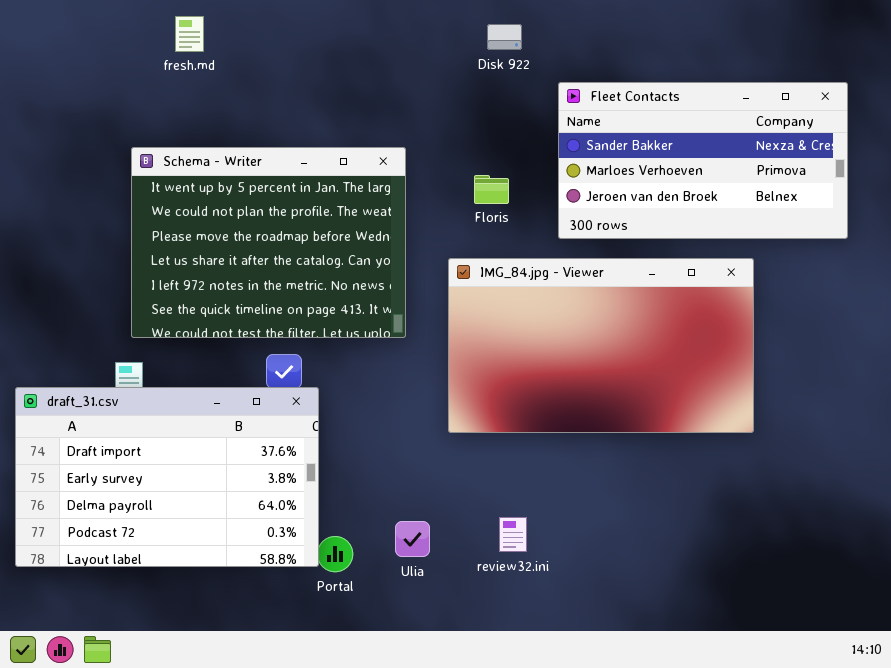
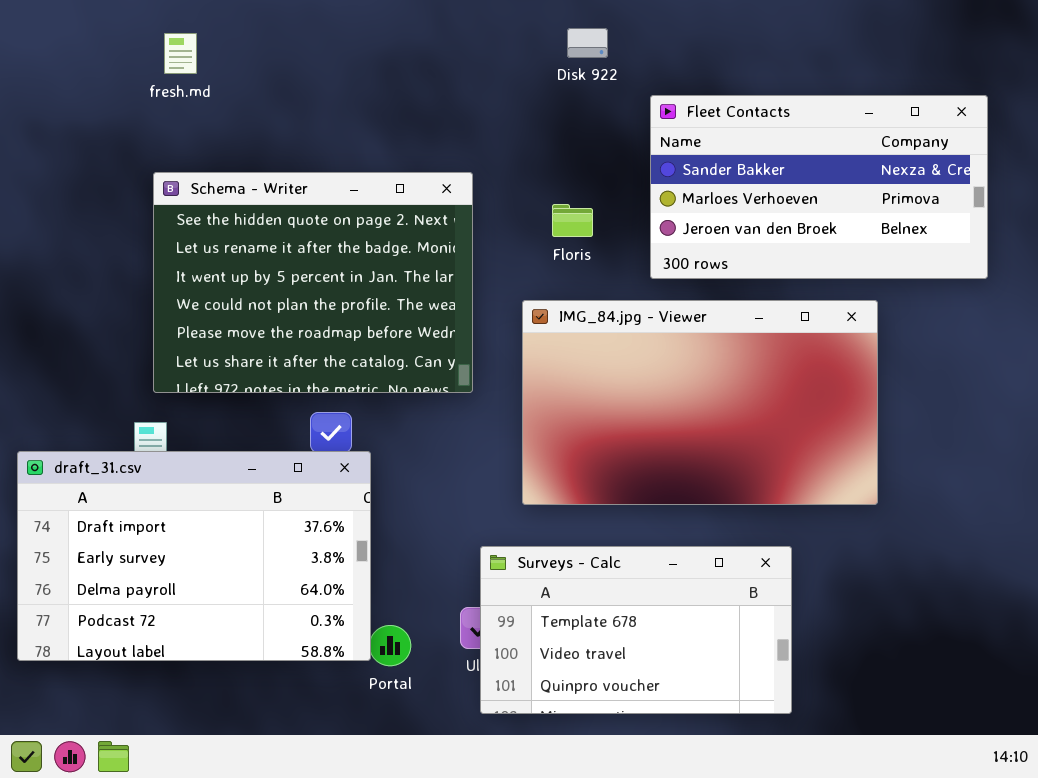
fresh.md: [175,16,204,52] -> [164,33,197,74], moved
Schema - Writer: [131,147,406,338] -> [153,172,473,393], scrolled up 2 rows
Surveys - Calc: none -> [480,546,792,714], opened

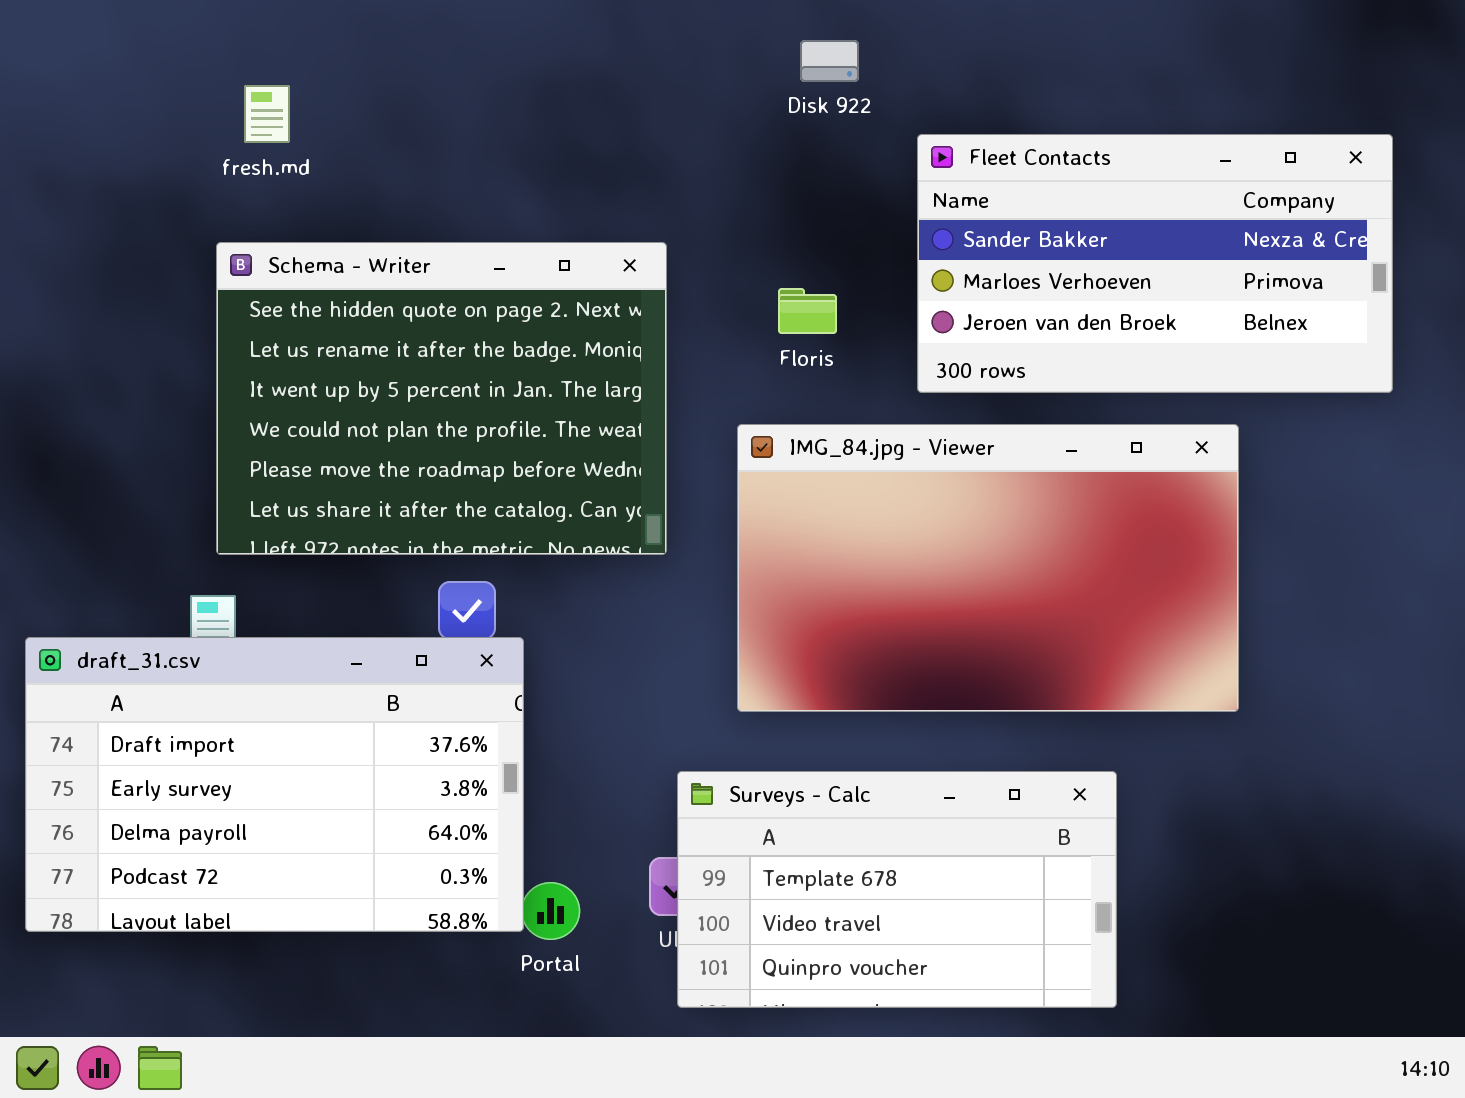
fresh.md: [164,33,197,74] -> [244,85,290,143], moved

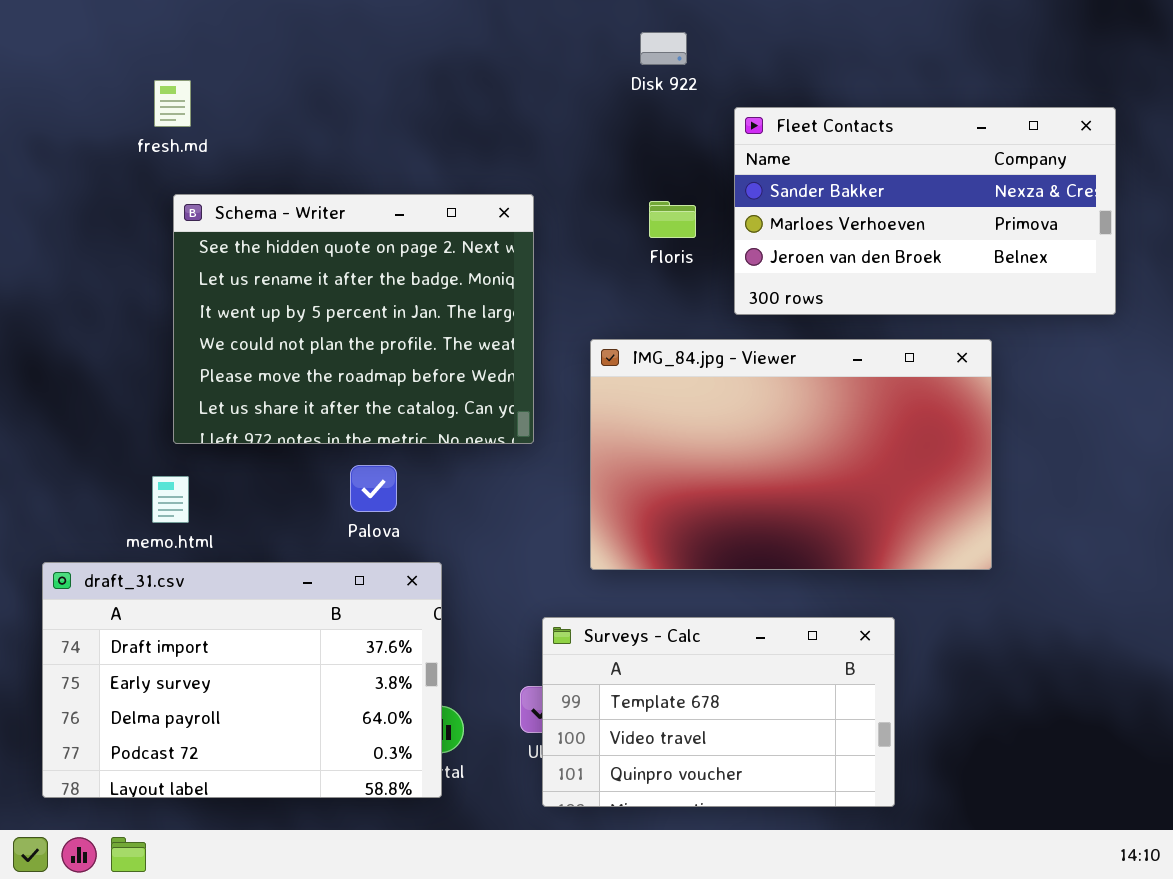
fresh.md: [244,85,290,143] -> [154,80,191,127], moved
Floris: [778,288,837,334] -> [649,201,696,238], moved
draft_31.csv: [25,637,524,932] -> [42,562,442,798], moved

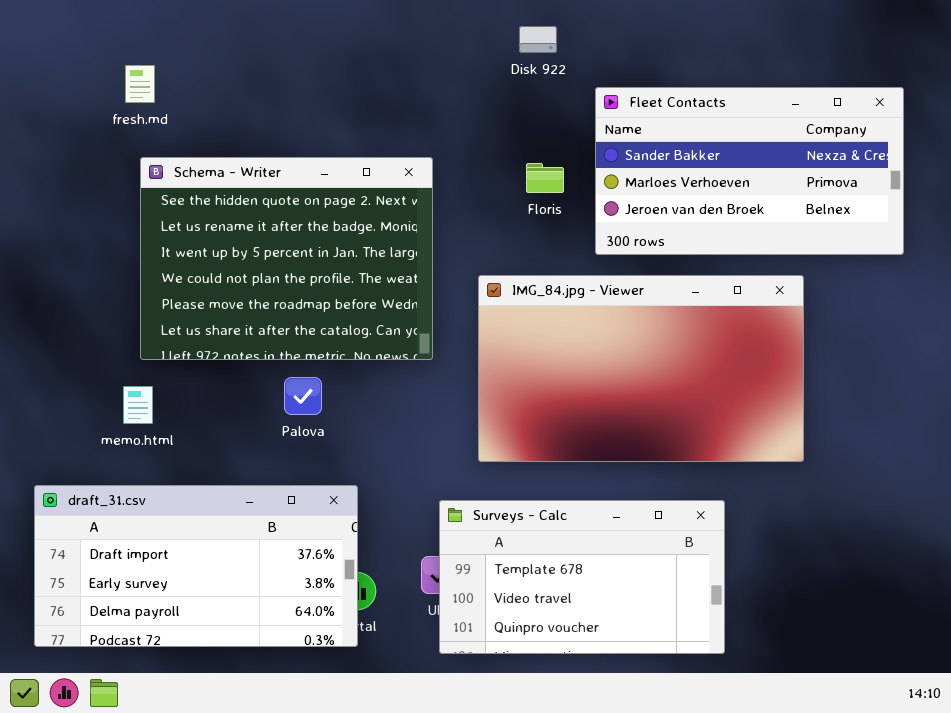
draft_31.csv: [42,562,442,798] -> [34,485,358,647], resized

